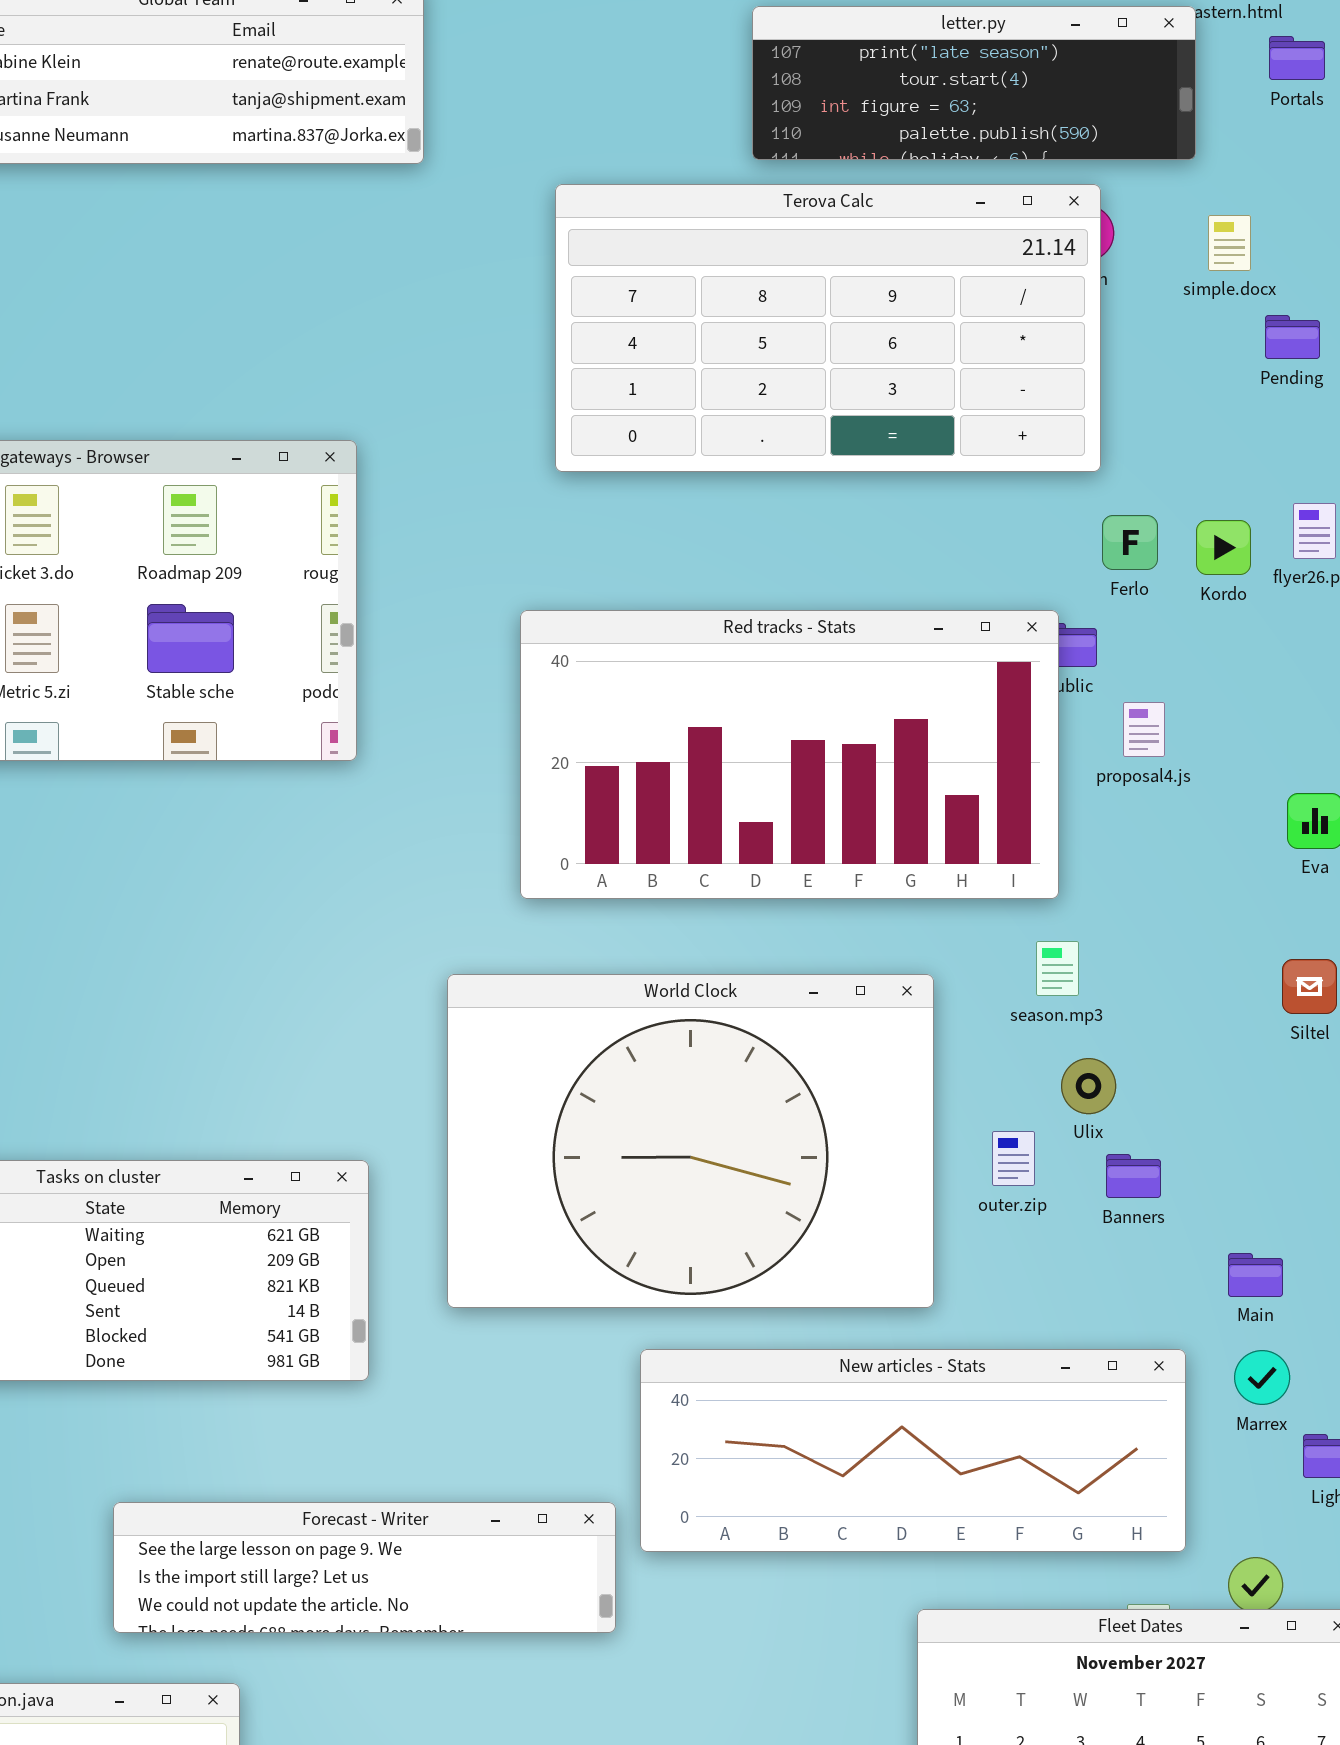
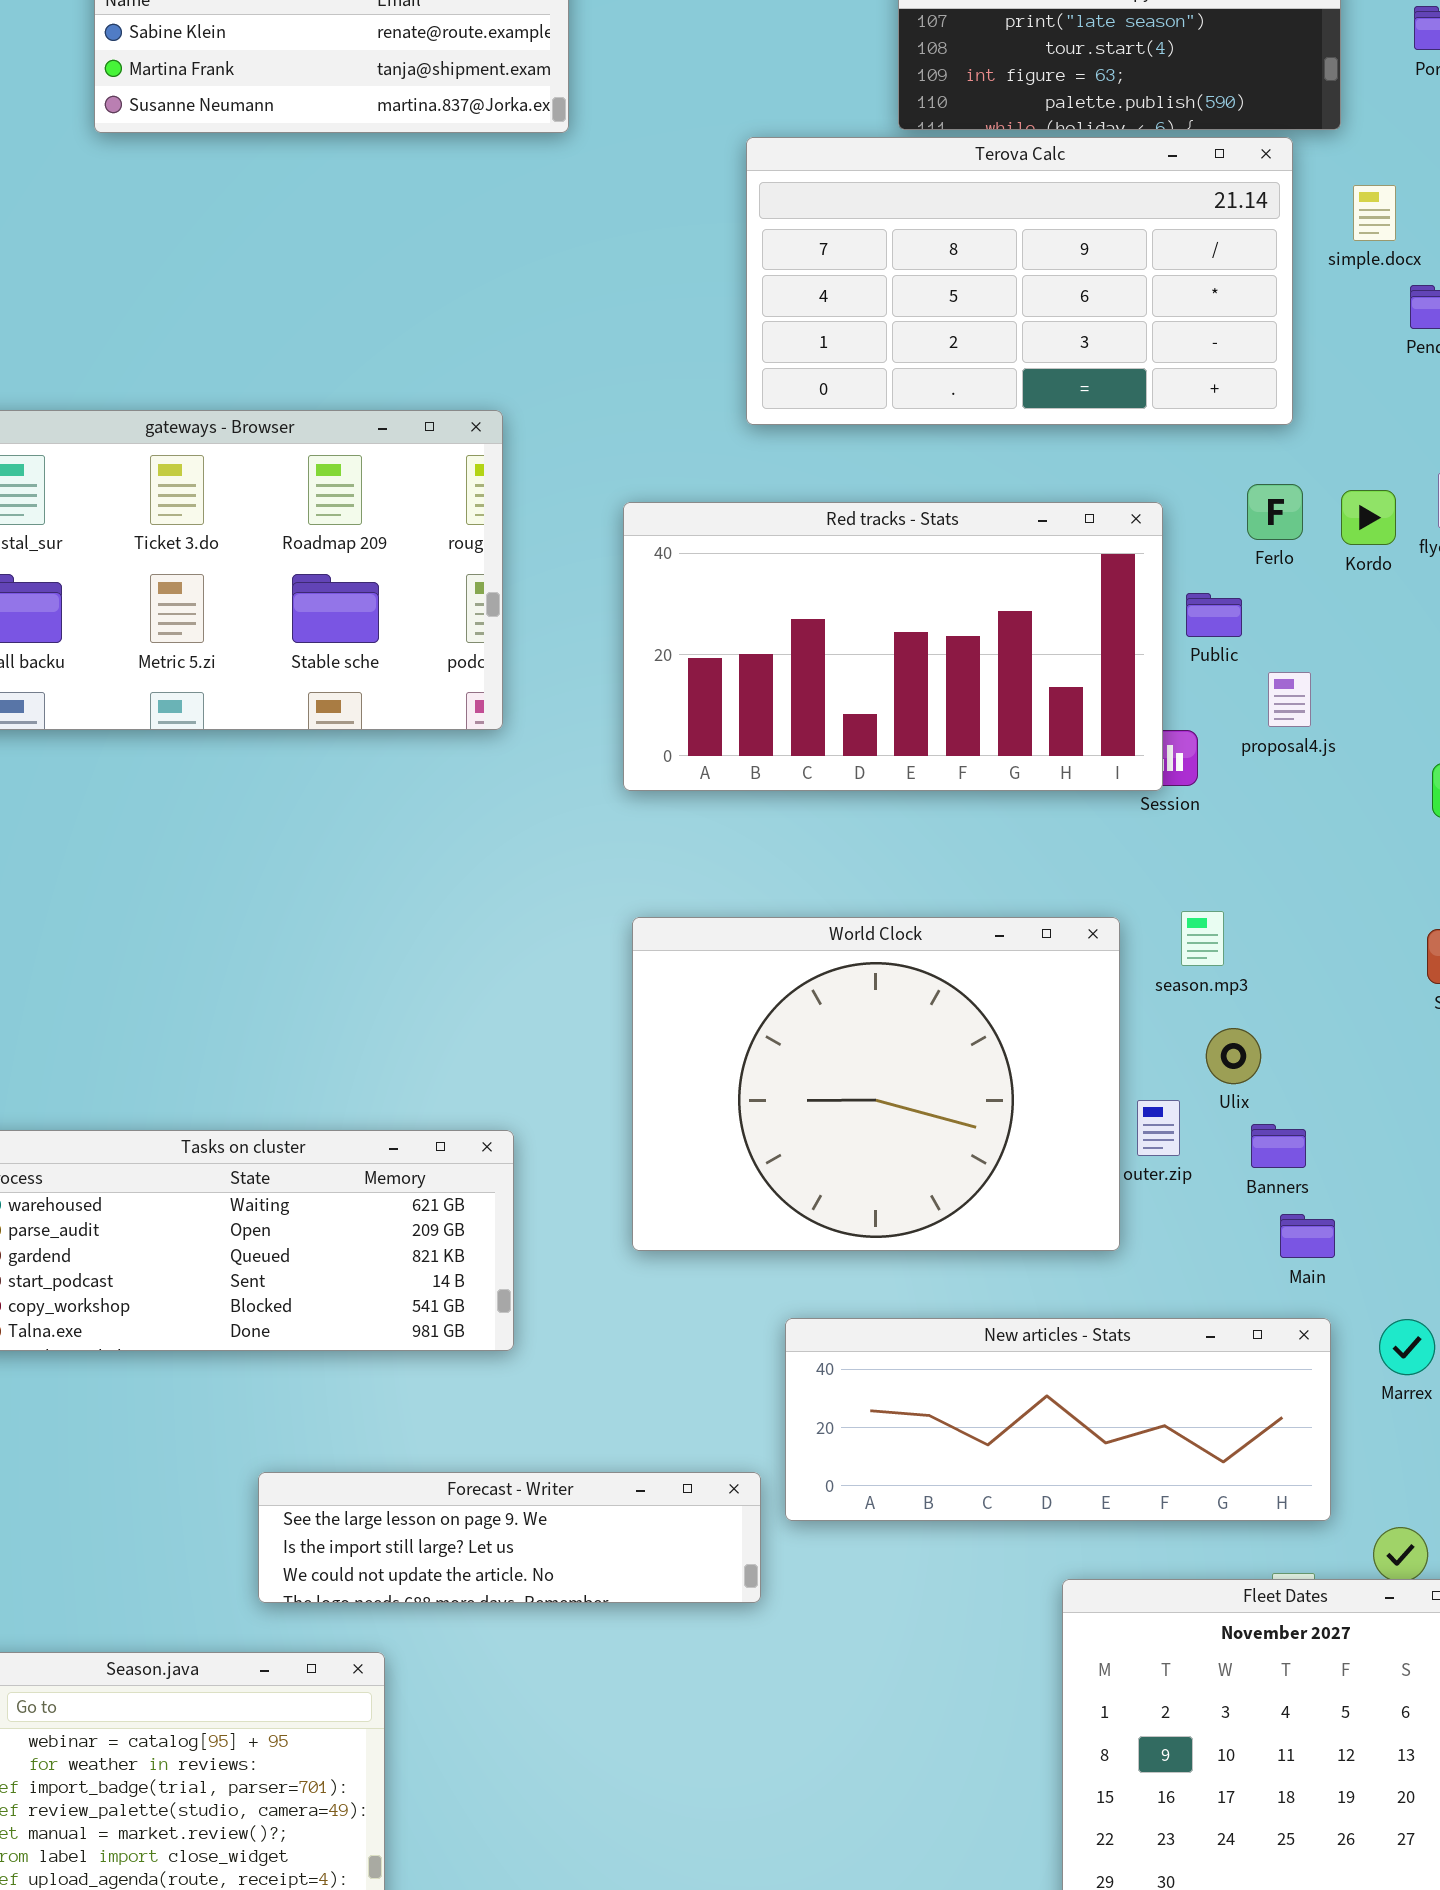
Terova Calc: [555,184,1101,472] -> [746,137,1293,425], moved
Red tracks - Stats: [520,610,1059,899] -> [623,502,1163,791], moved
World Clock: [447,974,934,1308] -> [632,917,1120,1251], moved
Main: [1228,1253,1283,1297] -> [1280,1214,1335,1258], moved

